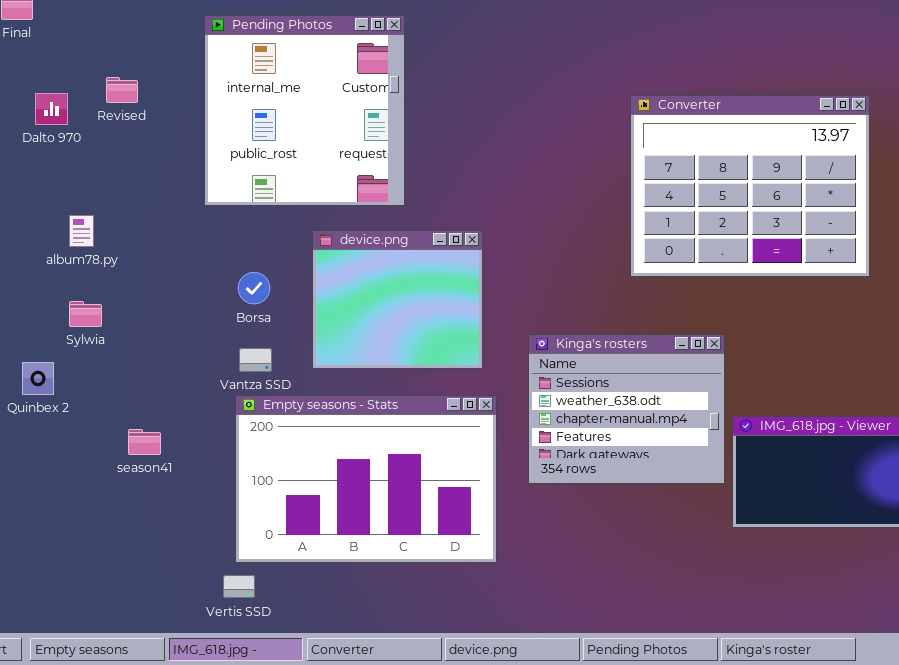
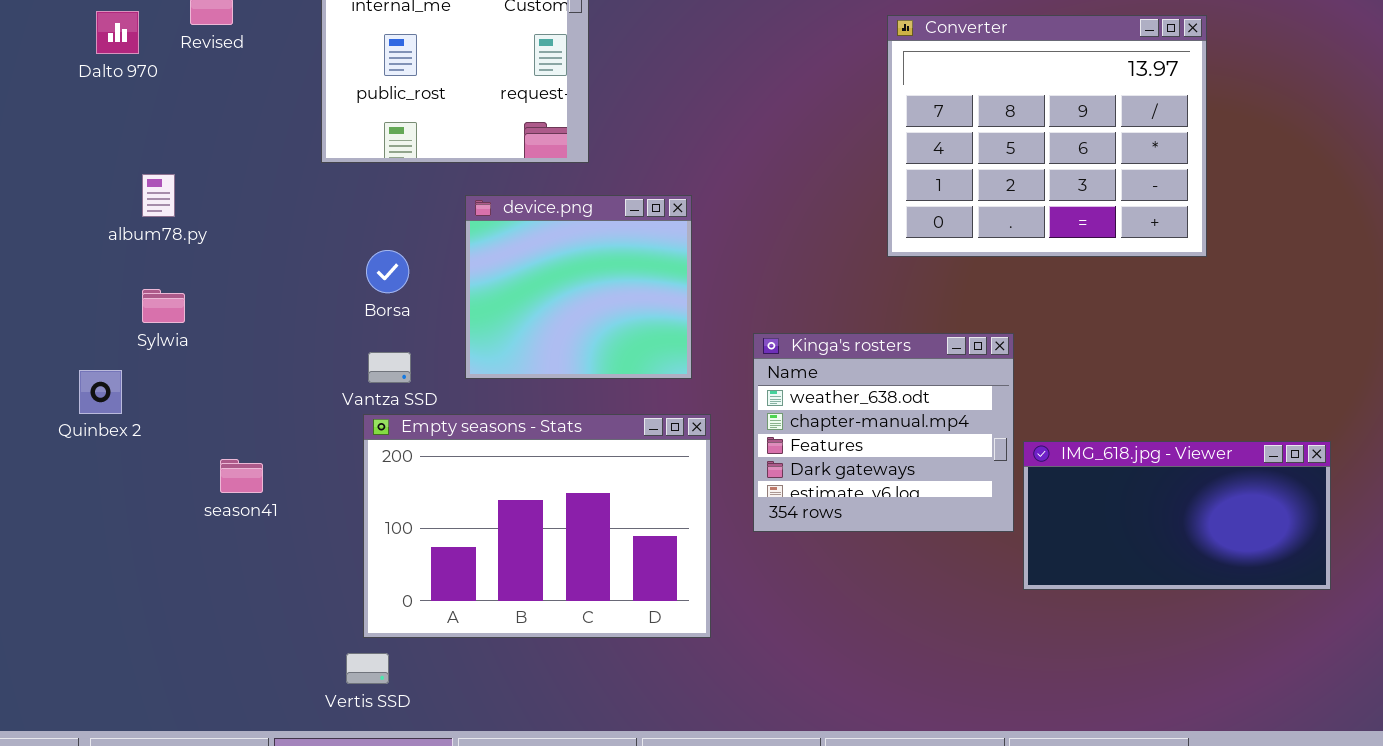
Kinga's rosters: [528,334,725,484] -> [753,333,1014,532], scrolled down 1 row

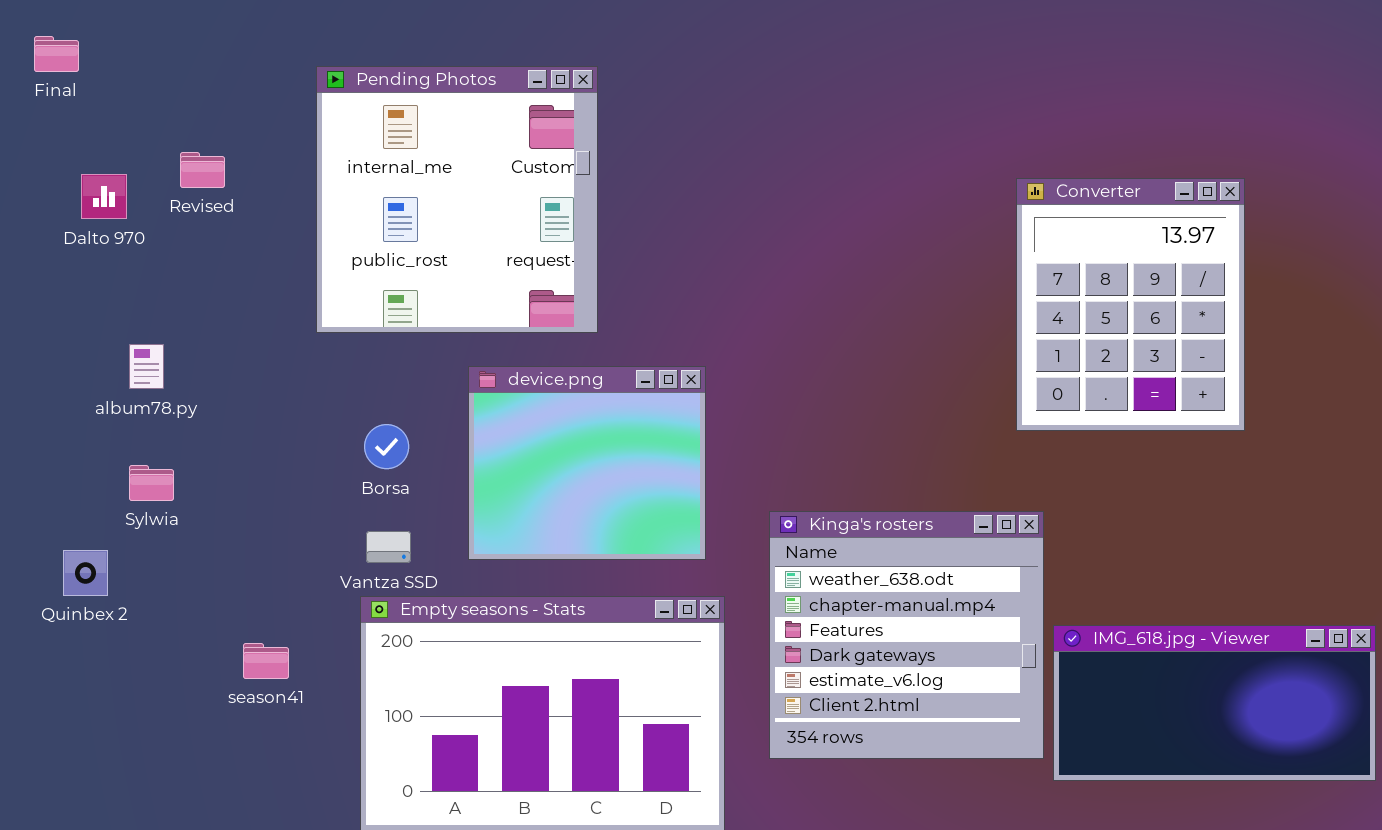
Converter: [887,15,1207,257] -> [1016,178,1245,431], resized
Kinga's rosters: [753,333,1014,532] -> [769,511,1044,759], resized
season41: [220,459,263,493] -> [243,643,289,679], moved

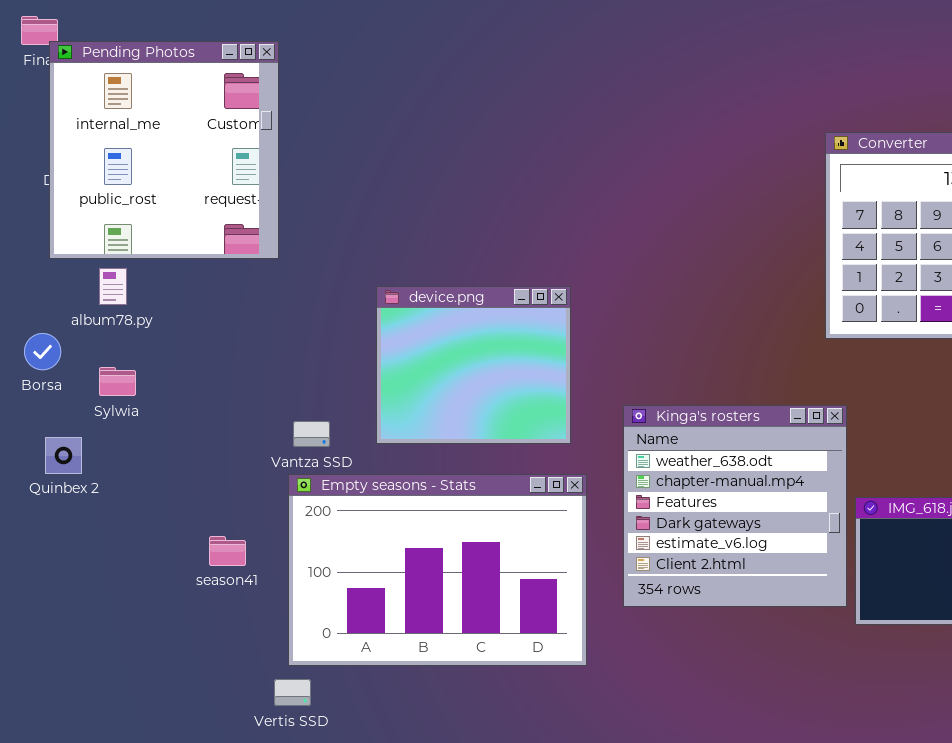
Pending Photos: [316,66,598,333] -> [49,41,279,259], moved
Borsa: [364,424,409,469] -> [24,333,61,370], moved
season41: [243,643,289,679] -> [209,536,246,566], moved

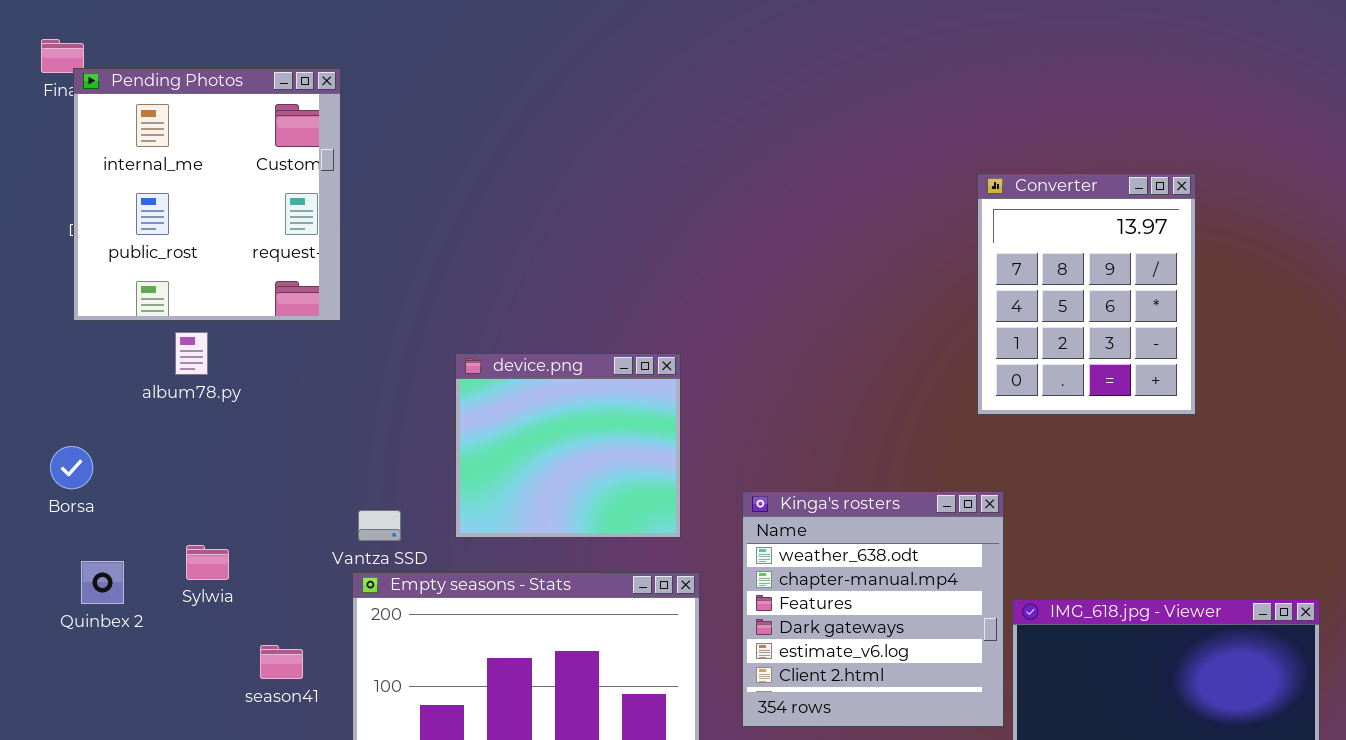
album78.py: [99,268,127,305] -> [175,332,208,375], moved
Borsa: [24,333,61,370] -> [50,446,93,489], moved
Sylwia: [99,367,136,396] -> [186,545,229,580], moved
Quinbex 2: [45,437,82,474] -> [81,561,124,604], moved

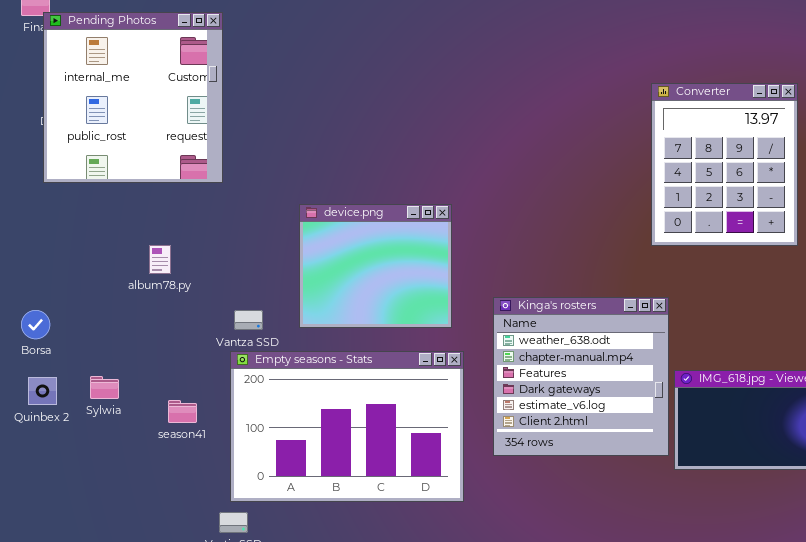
album78.py: [175,332,208,375] -> [149,245,171,274], moved
Borsa: [50,446,93,489] -> [21,310,50,339], moved
Sylwia: [186,545,229,580] -> [90,376,119,399], moved
Quinbex 2: [81,561,124,604] -> [28,377,57,405], moved

